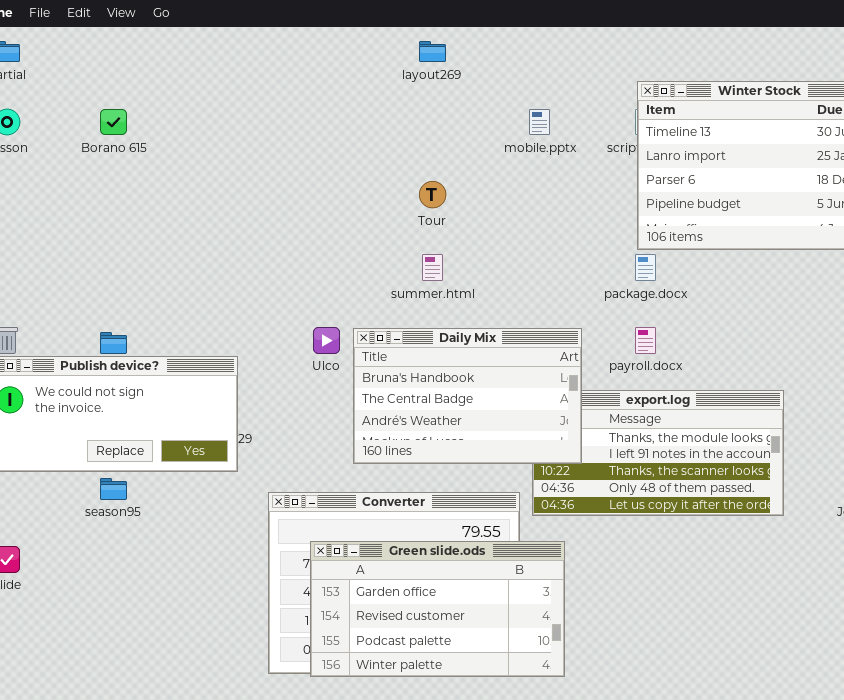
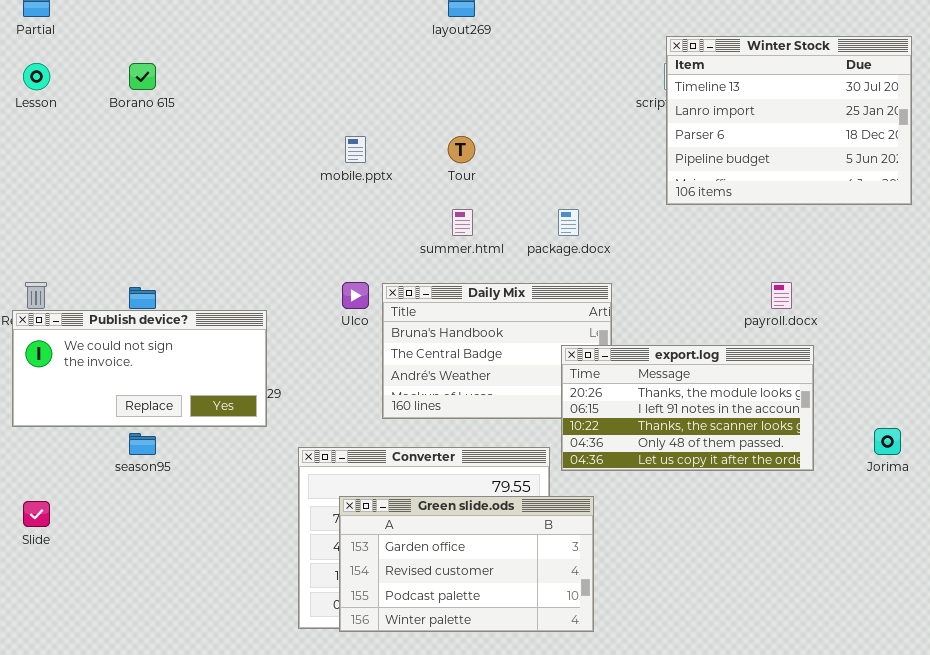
mobile.pptx: [529,109,550,135] -> [345,136,366,163], moved
package.docx: [635,254,656,281] -> [558,209,579,236], moved
payroll.docx: [635,327,656,354] -> [771,282,792,309], moved
export.log: [532,390,784,516] -> [561,345,814,471], raised

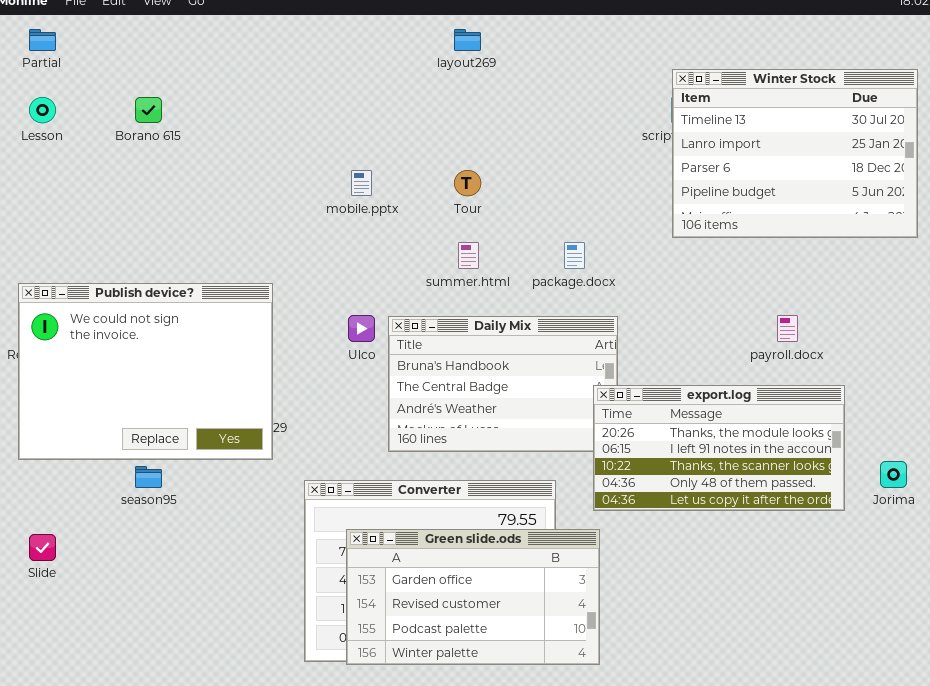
Publish device?: [12,310,267,427] -> [18,283,273,460], resized
export.log: [561,345,814,471] -> [593,385,845,511], moved

